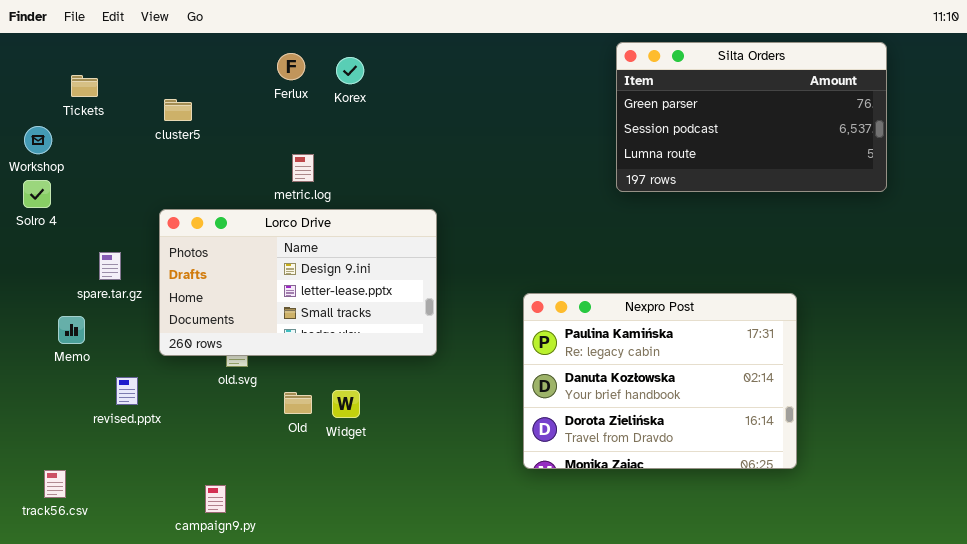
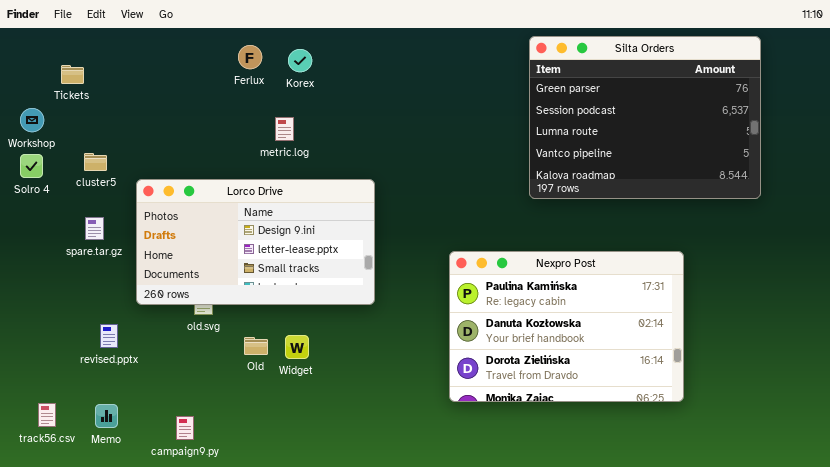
Silta Orders: [616,42,887,192] -> [529,36,761,199], resized
cluster5: [164,99,192,121] -> [84,153,107,171], moved
metric.log: [292,154,314,182] -> [275,117,294,141], moved
Memo: [58,316,85,344] -> [95,404,118,428], moved

